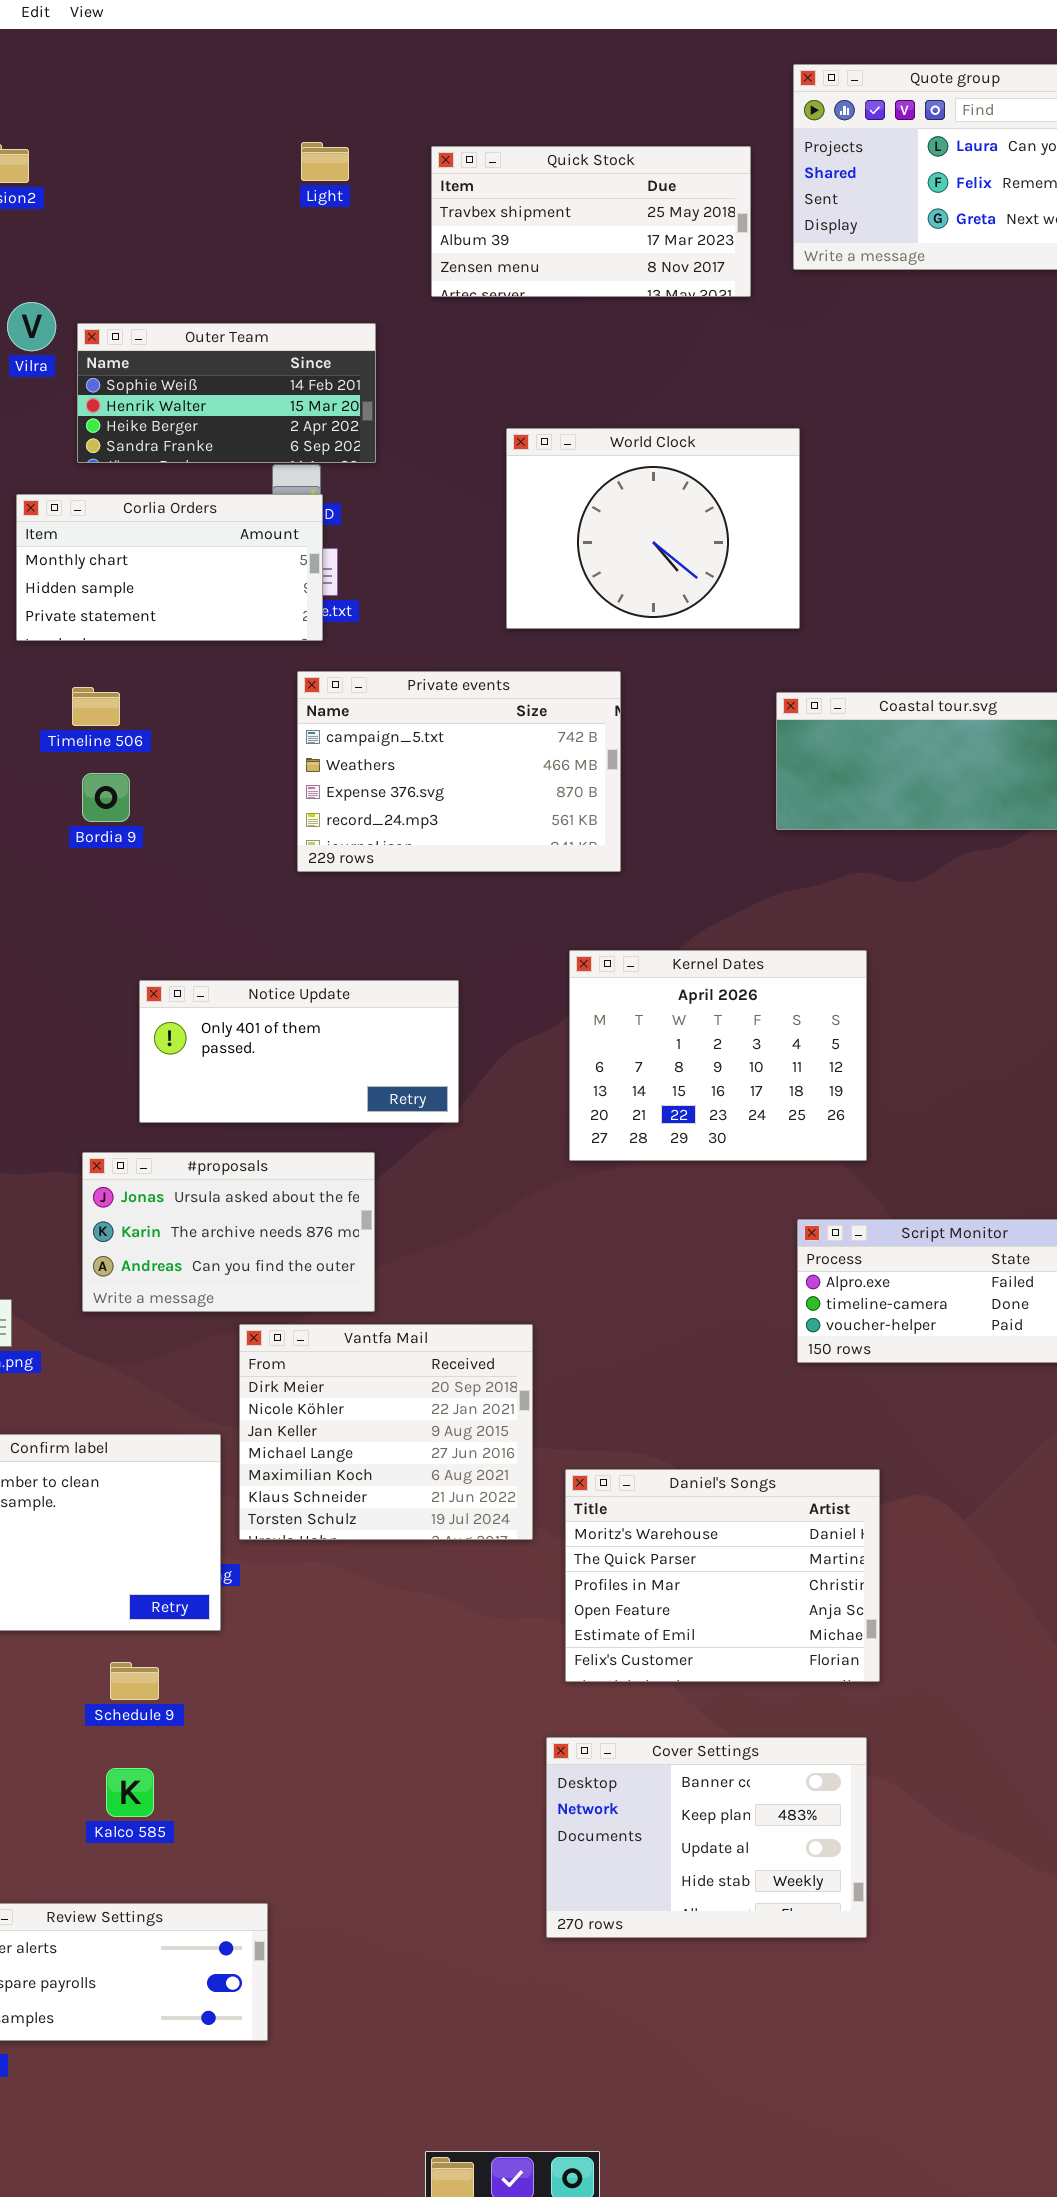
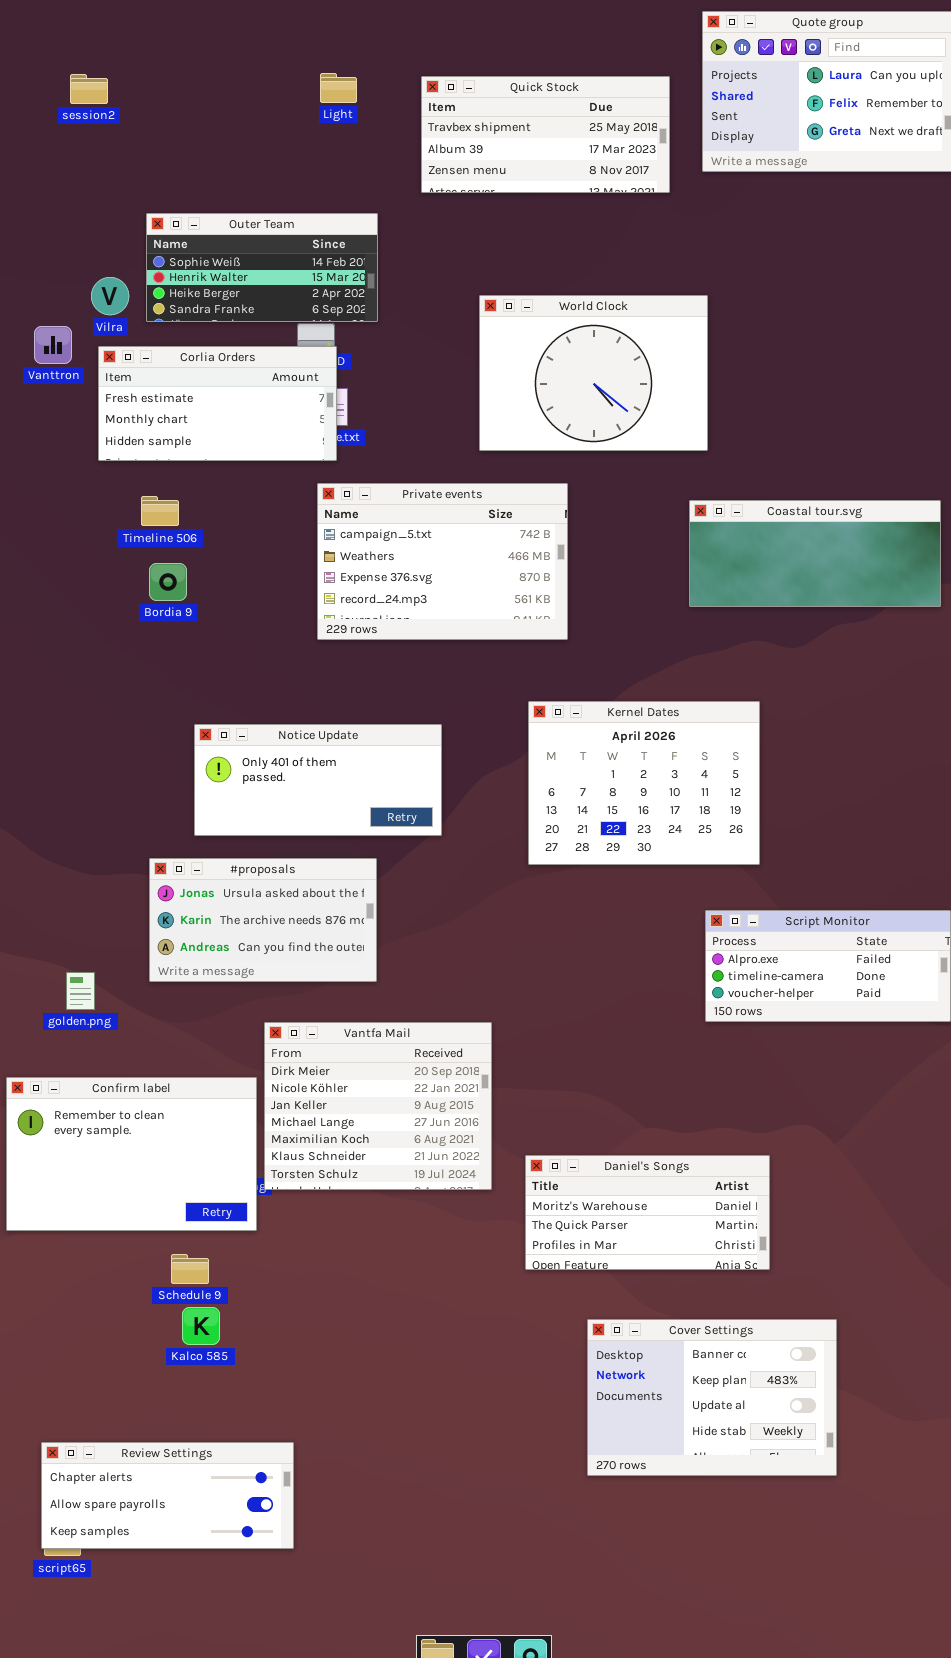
Vilra: [7,302,56,351] -> [91,277,129,315], moved
Corlia Orders: [16,494,323,641] -> [98,346,337,461], scrolled up 1 row
Vantfa Mail: [239,1324,533,1540] -> [264,1022,492,1190], moved
Daniel's Songs: [565,1469,880,1682] -> [525,1155,770,1270], resized
Cover Settings: [546,1737,867,1938] -> [587,1319,837,1476], moved
Kalco 585: [106,1768,154,1817] -> [182,1307,220,1345], moved

